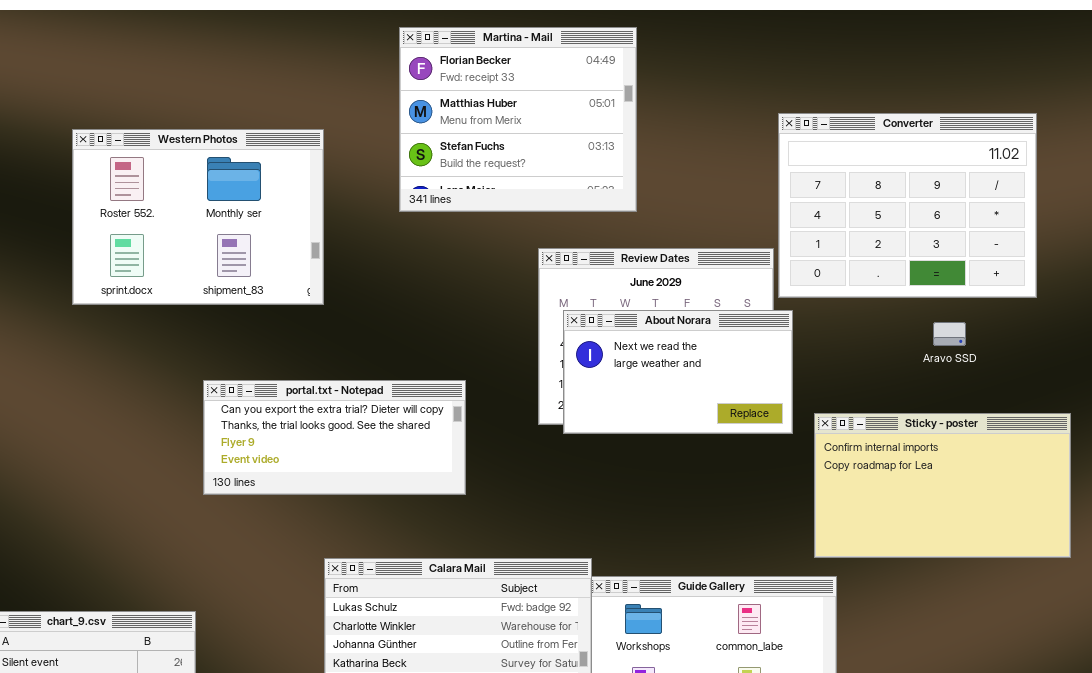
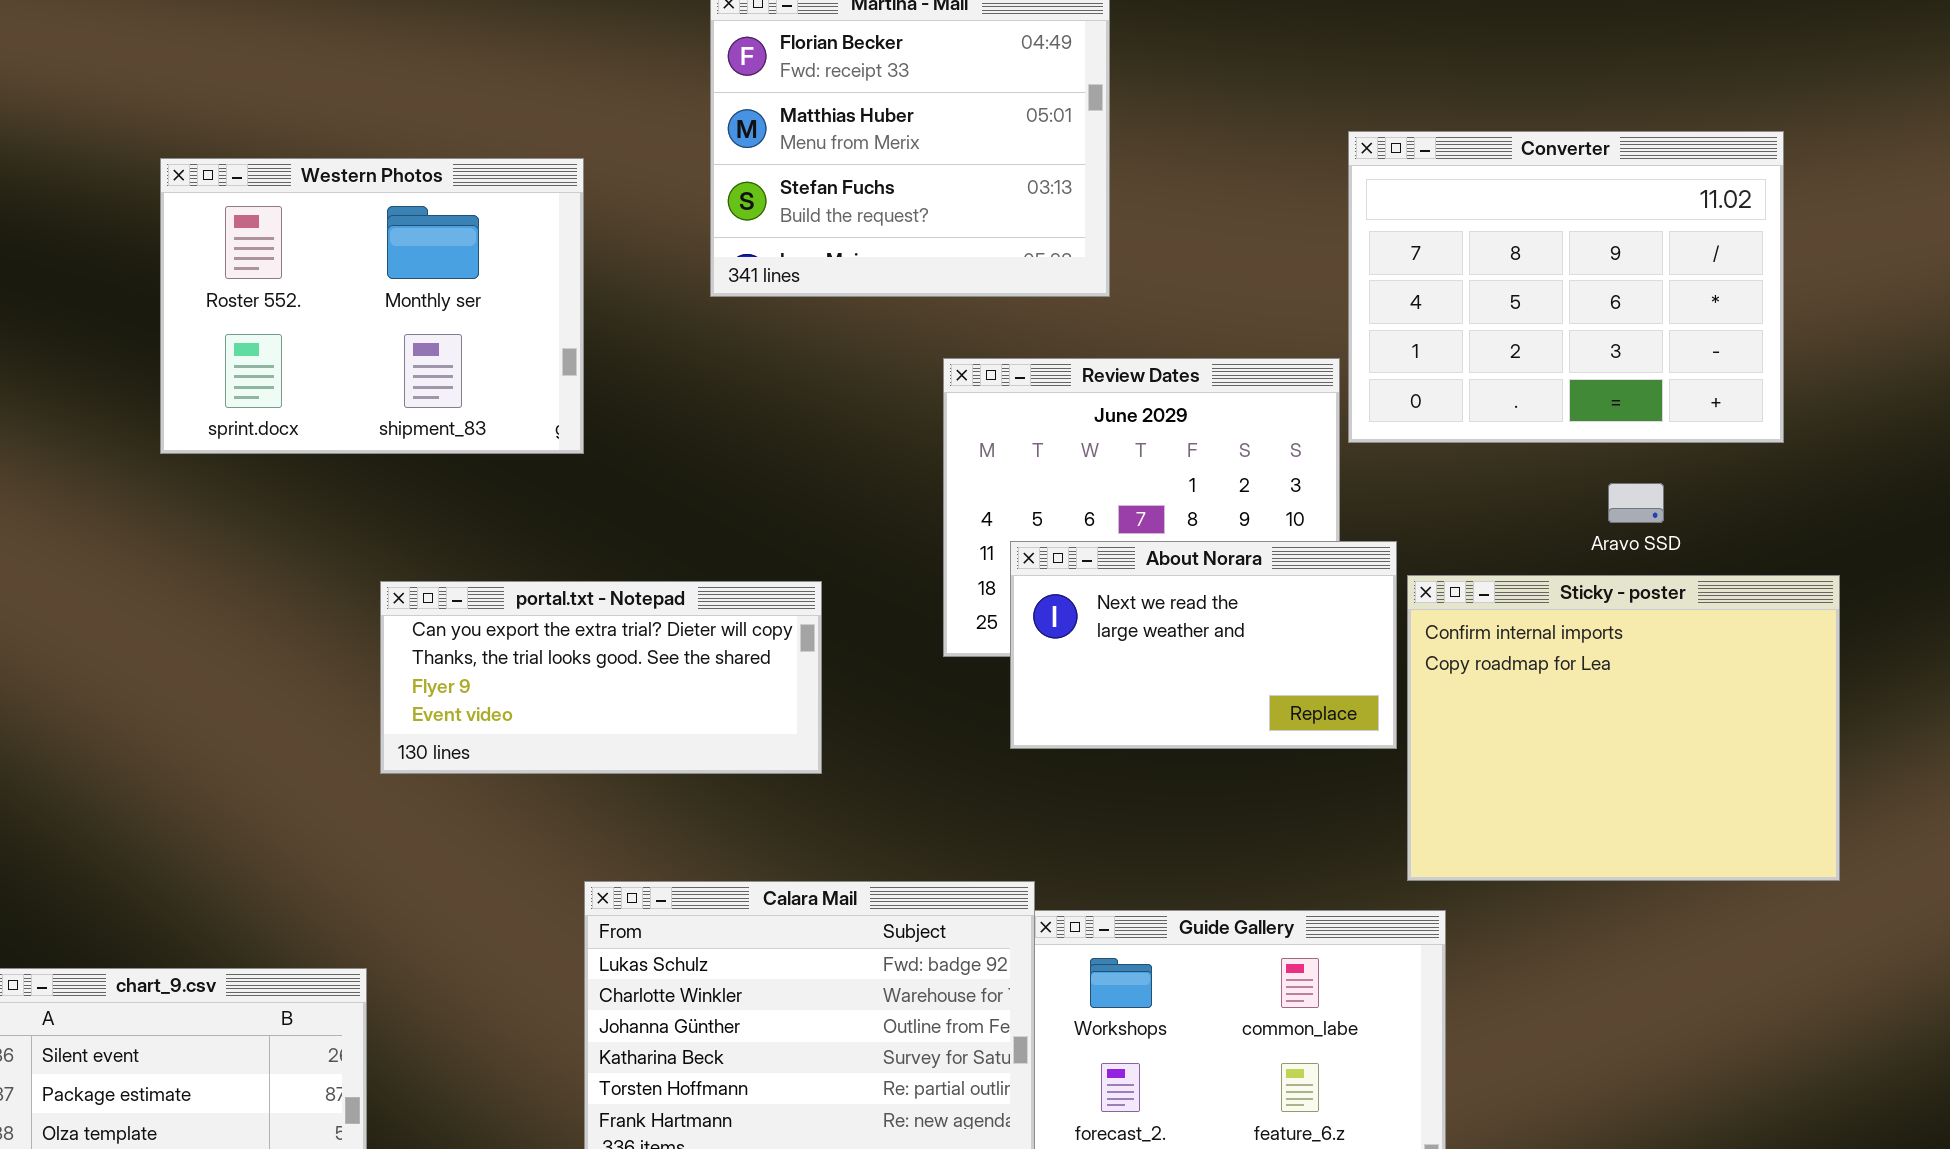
About Norara: [563,310,793,434] -> [1010,541,1397,749], moved
Sticky - poster: [814,413,1071,558] -> [1407,575,1840,881], resized

